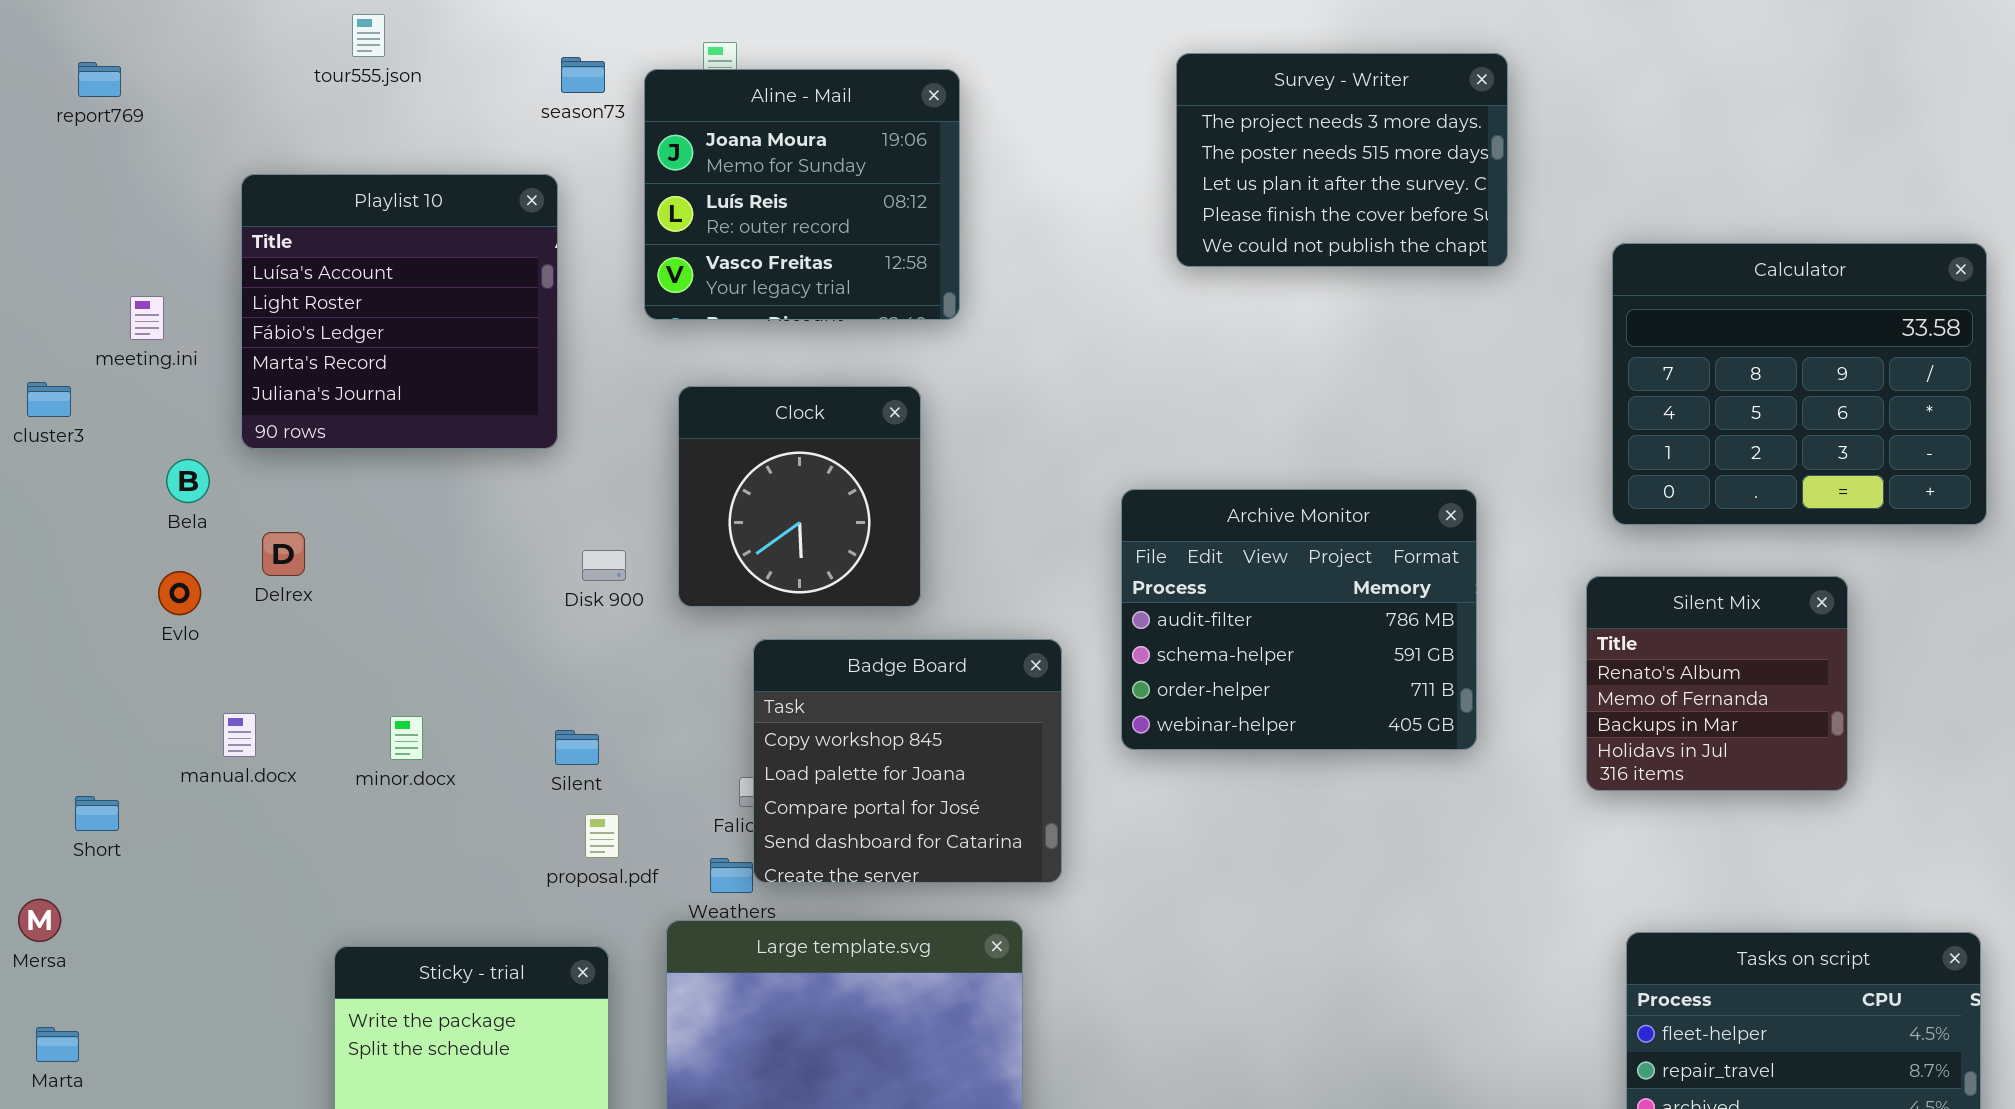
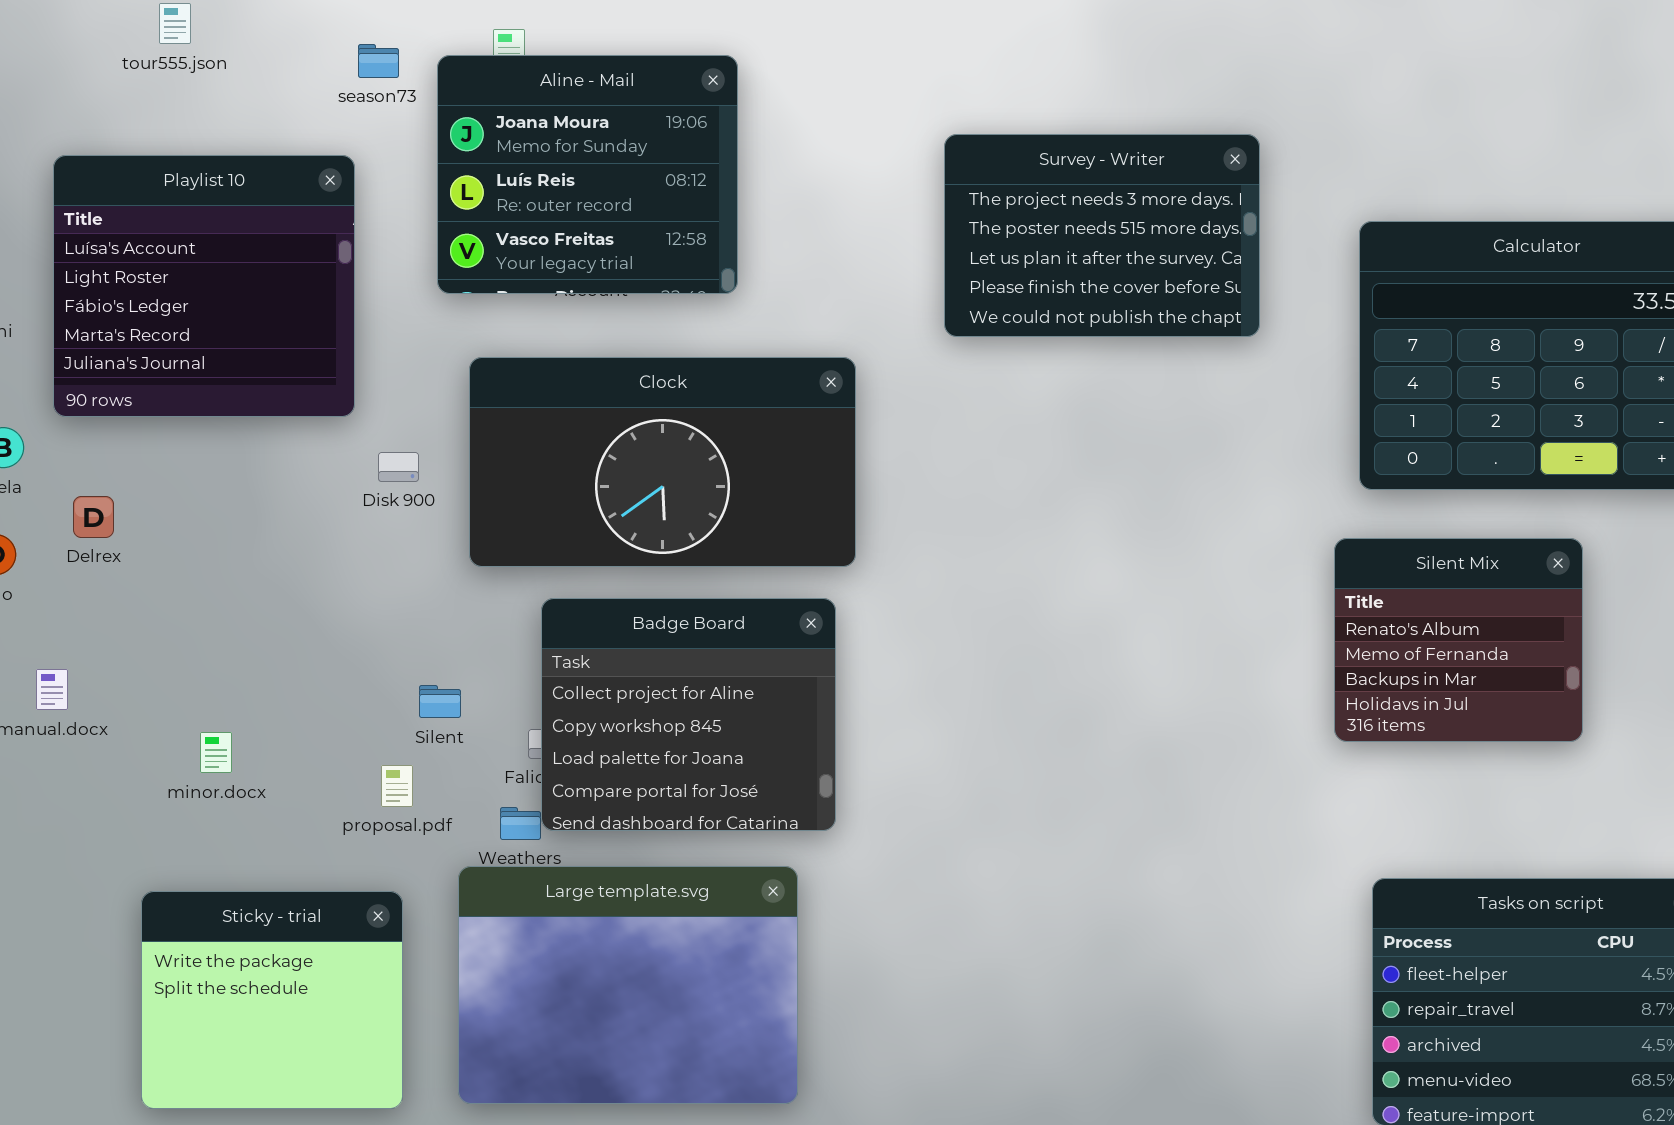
Survey - Writer: [1176,53,1508,267] -> [944,134,1260,337], moved
Clock: [678,386,921,607] -> [469,357,856,567], resized
Archive Monitor: [1121,489,1477,750] -> none, closed
Disk 900: [582,550,626,581] -> [378,452,419,482], moved
Badge Board: [753,639,1062,883] -> [541,598,836,831], scrolled up 1 row
minor.docx: [390,716,423,760] -> [200,732,232,773], moved
Silent: [555,730,599,765] -> [419,685,461,718], moved

